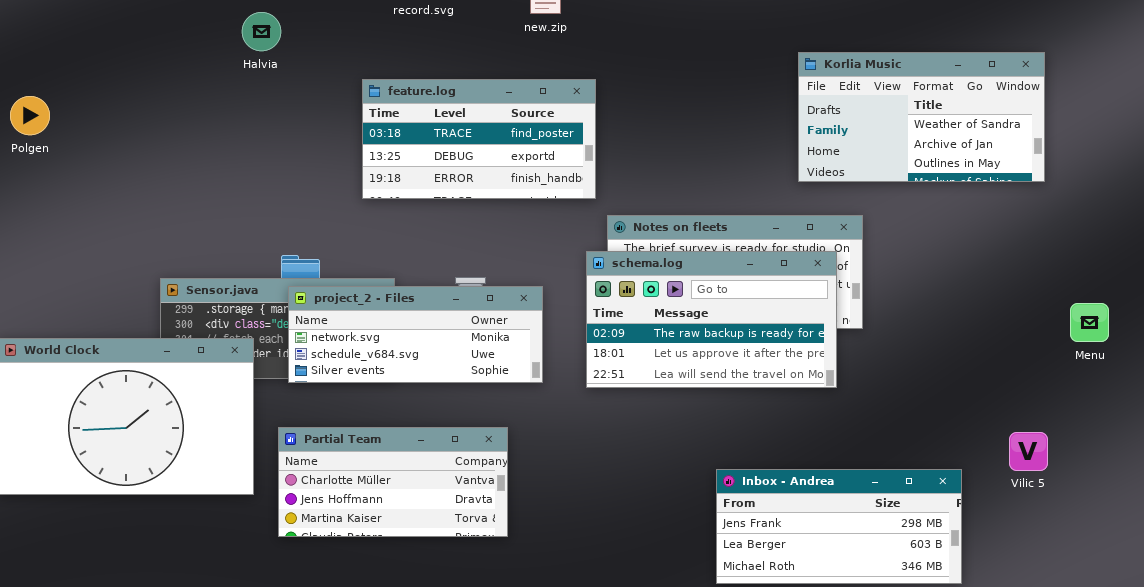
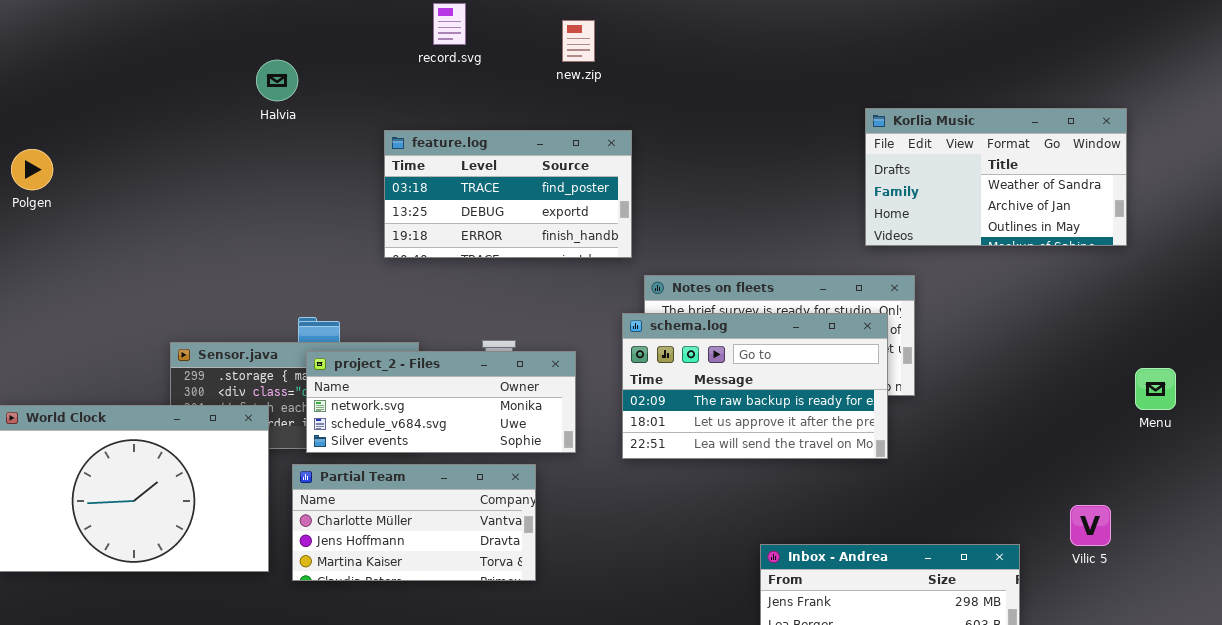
Korlia Music: [798,52,1045,182] -> [865,108,1127,246], moved
Partial Team: [278,427,508,537] -> [292,464,536,581], moved

